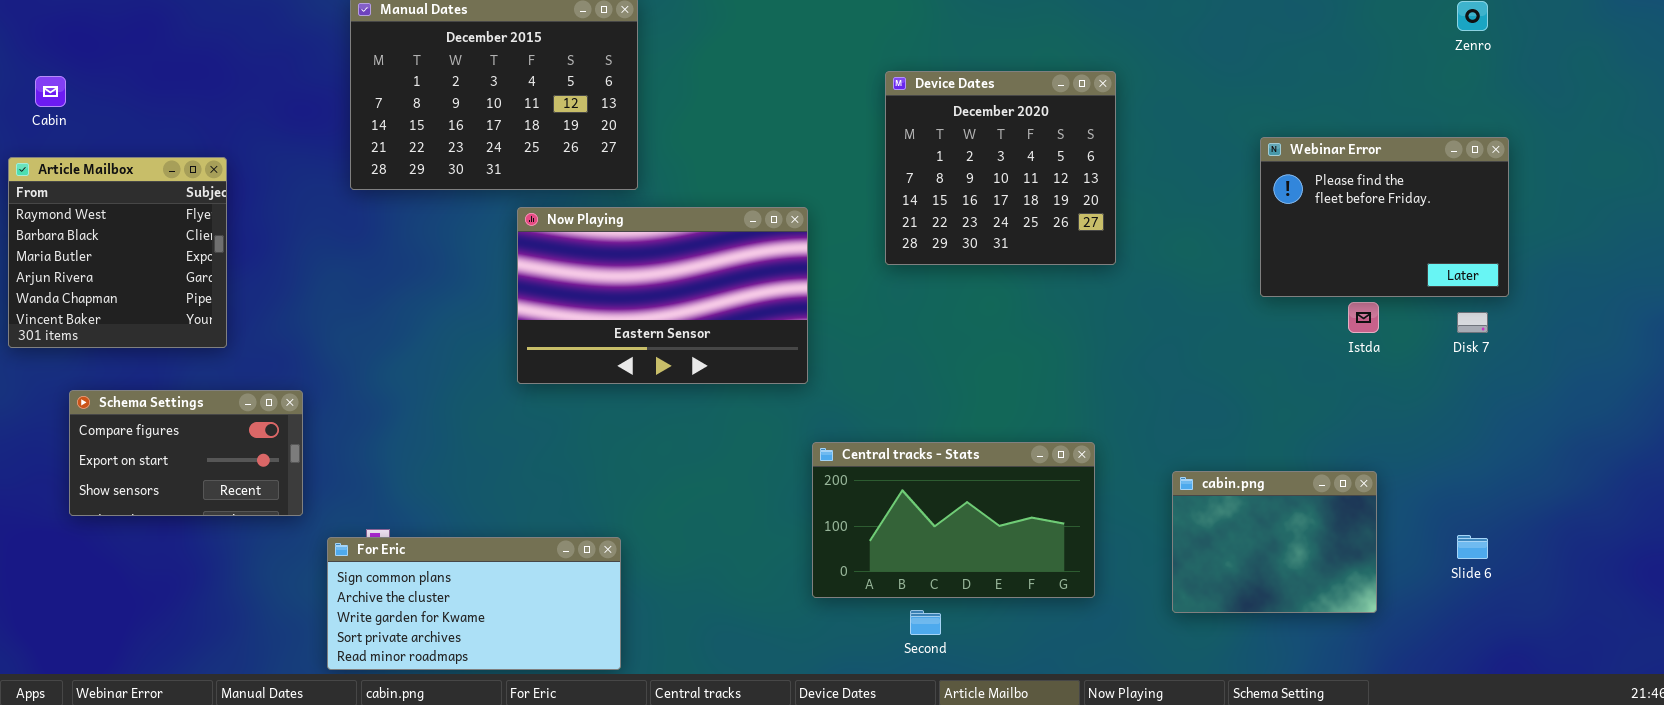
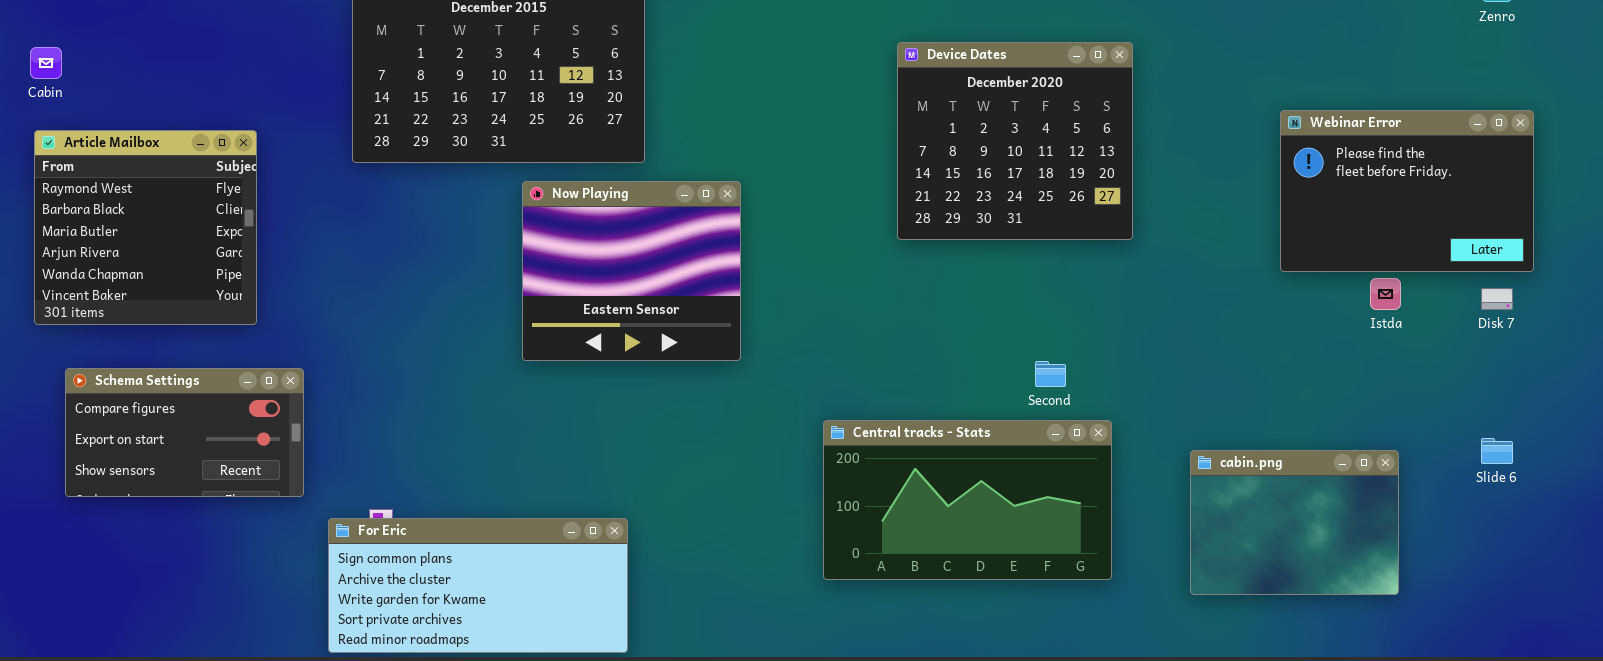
Article Mailbox: [8,157,227,348] -> [34,130,257,325], moved
Now Playing: [517,207,808,384] -> [522,181,741,361], resized
Slide 6: [1457,535,1488,559] -> [1481,438,1513,464], moved
Second: [910,610,941,635] -> [1035,361,1066,387], moved

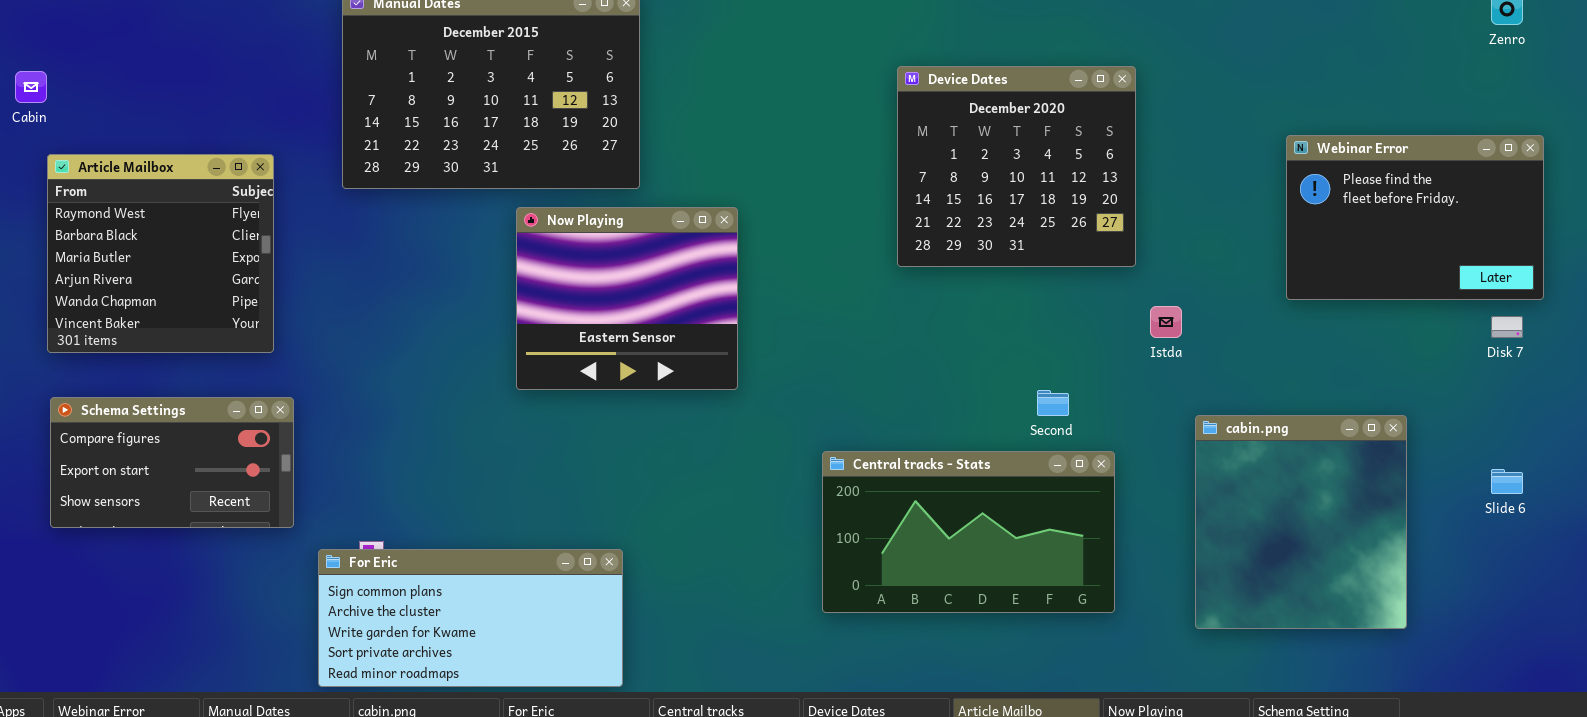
Article Mailbox: [34,130,257,325] -> [47,154,274,353], moved
Istda: [1370,278,1401,310] -> [1150,306,1182,338], moved
cabin.png: [1190,450,1399,595] -> [1195,415,1407,629], resized

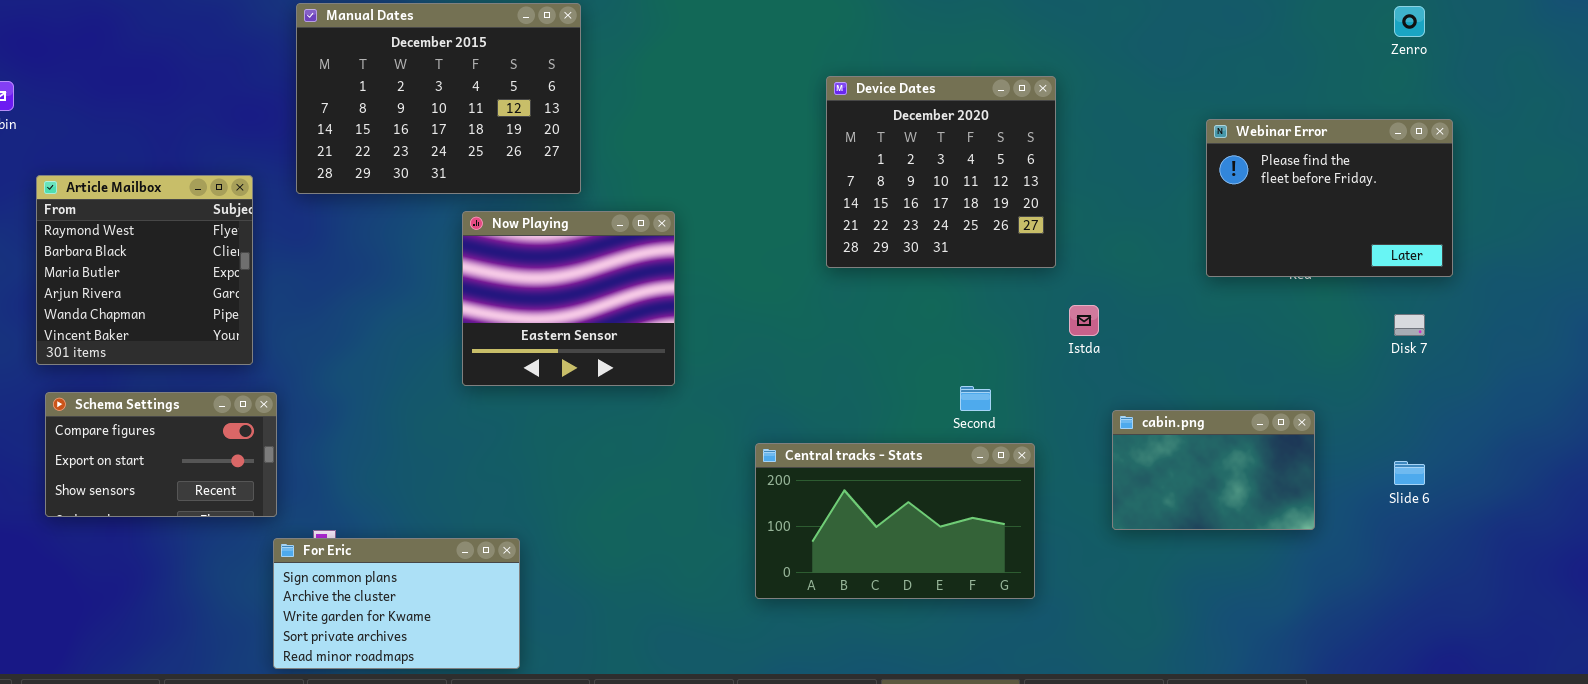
Webinar Error: [1286,135,1544,300] -> [1206,119,1453,277], moved
Article Mailbox: [47,154,274,353] -> [36,175,253,365], moved
Schema Settings: [50,397,294,528] -> [45,392,277,517], moved
cabin.png: [1195,415,1407,629] -> [1112,410,1315,530], resized
For Eric: [318,549,623,687] -> [273,538,520,669], resized

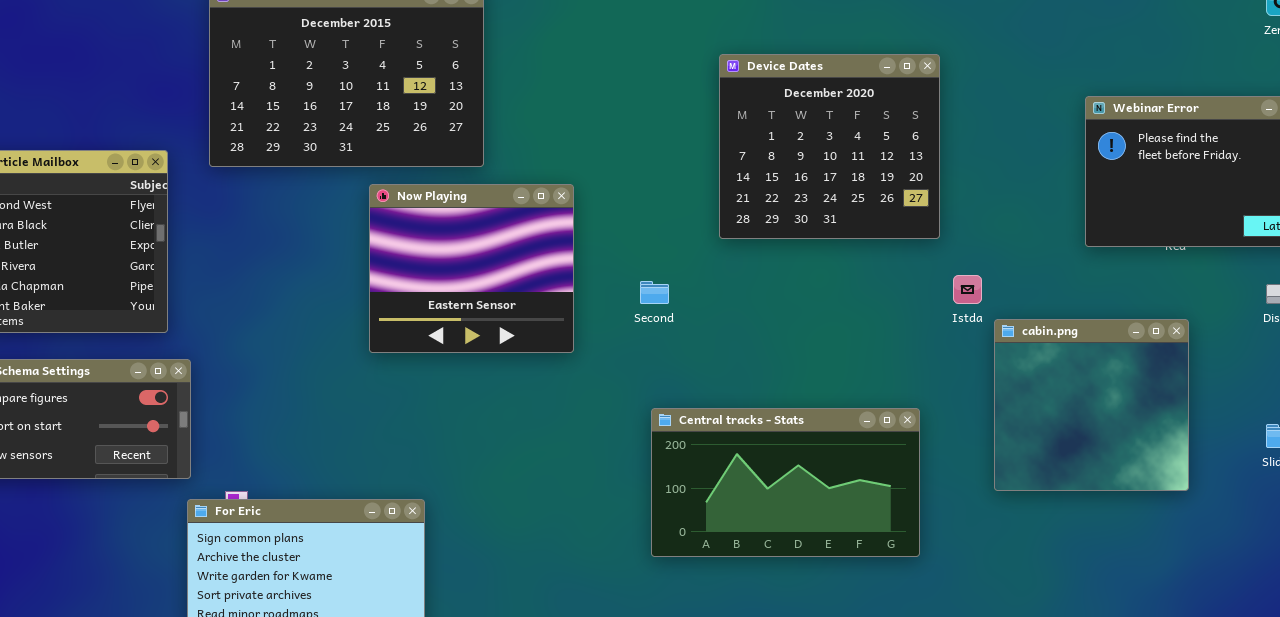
Second: [960,386,991,411] -> [640,281,669,304], moved
cabin.png: [1112,410,1315,530] -> [994,319,1189,491], resized

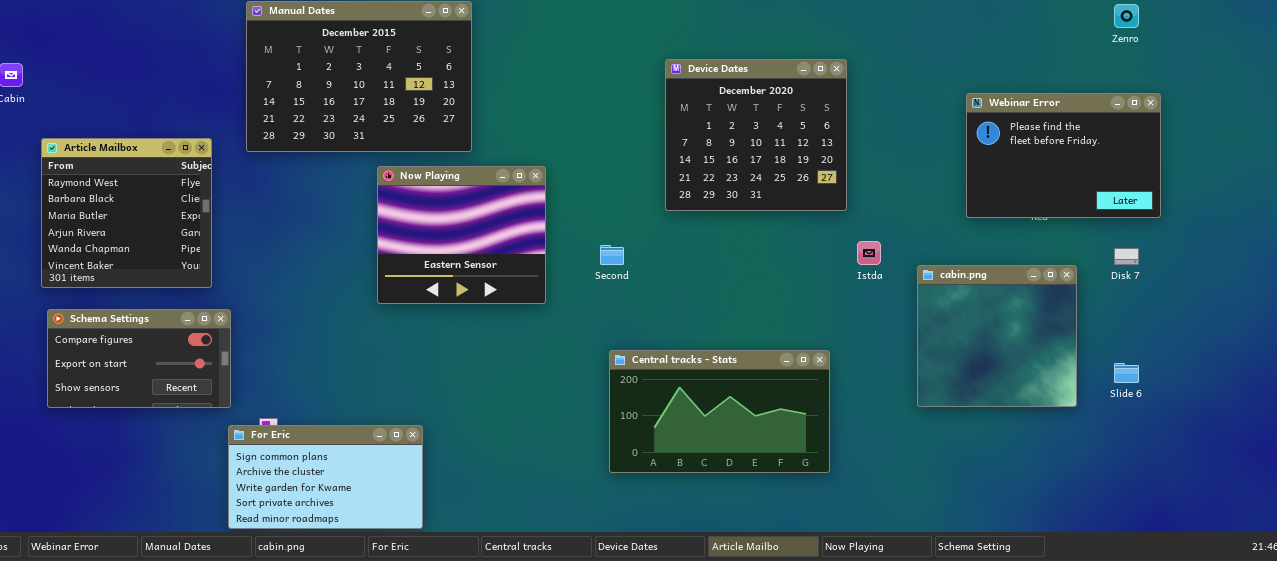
cabin.png: [994,319,1189,491] -> [917,265,1077,407], moved

